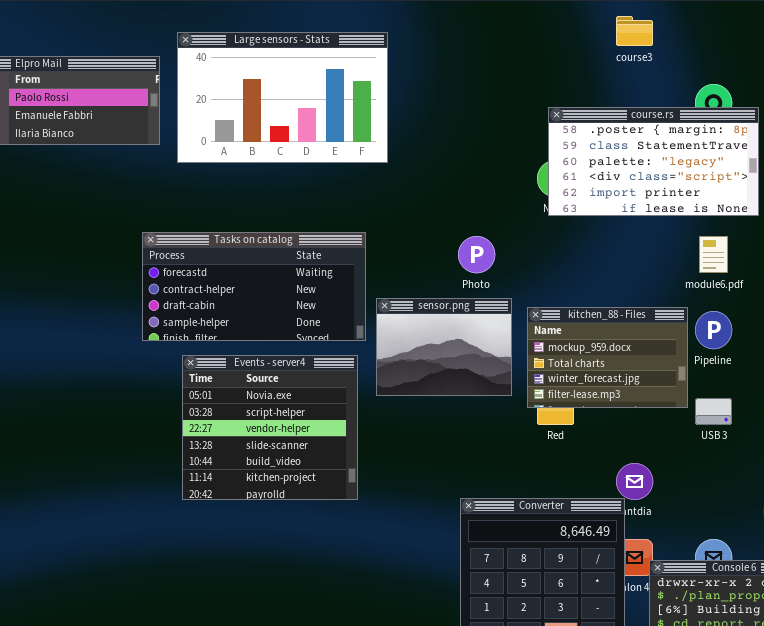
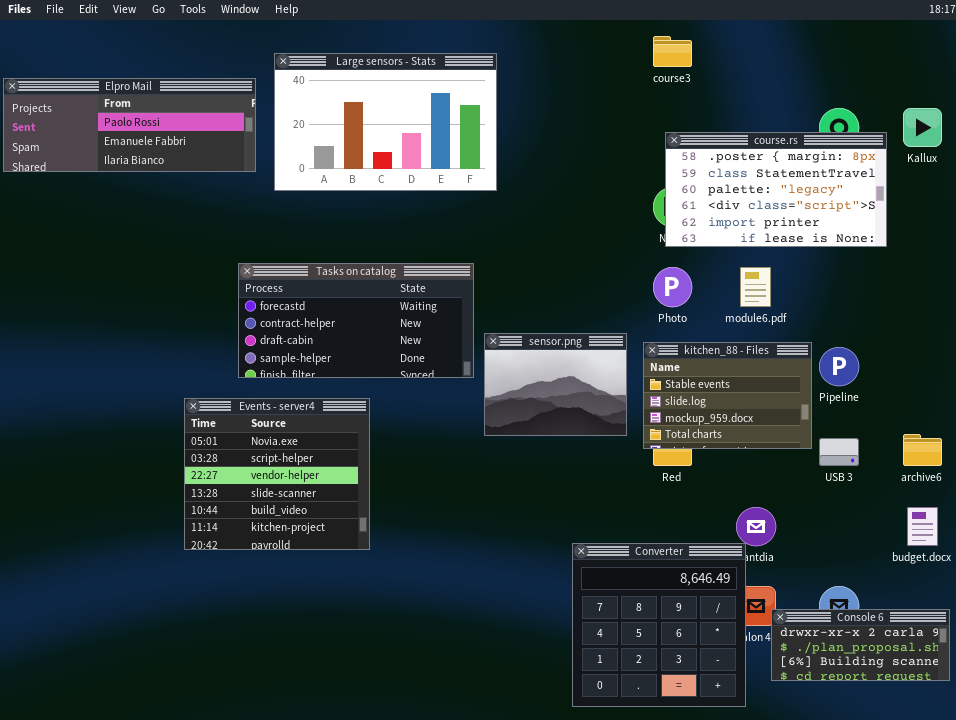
course3: [616,16,653,46] -> [653,36,692,67], moved
Photo: [458,236,495,273] -> [653,267,692,307], moved
module6.pdf: [699,236,728,273] -> [740,267,771,307], moved
kitchen_88 - Files: [527,307,688,408] -> [643,342,812,449], scrolled up 2 rows
Events - server4: [182,355,358,500] -> [184,398,370,550], moved

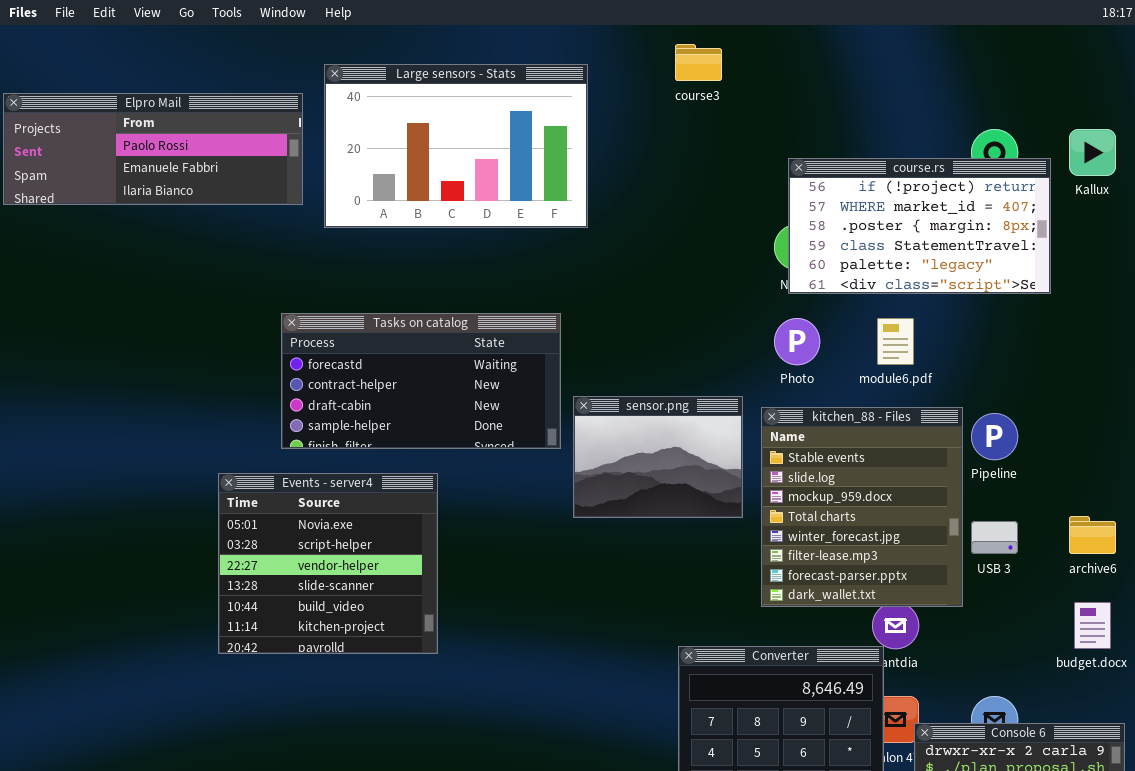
course3: [653,36,692,67] -> [675,44,722,81], moved
course.rs: [665,132,887,247] -> [788,158,1051,294], scrolled up 2 rows
kitchen_88 - Files: [643,342,812,449] -> [761,407,963,607], resized

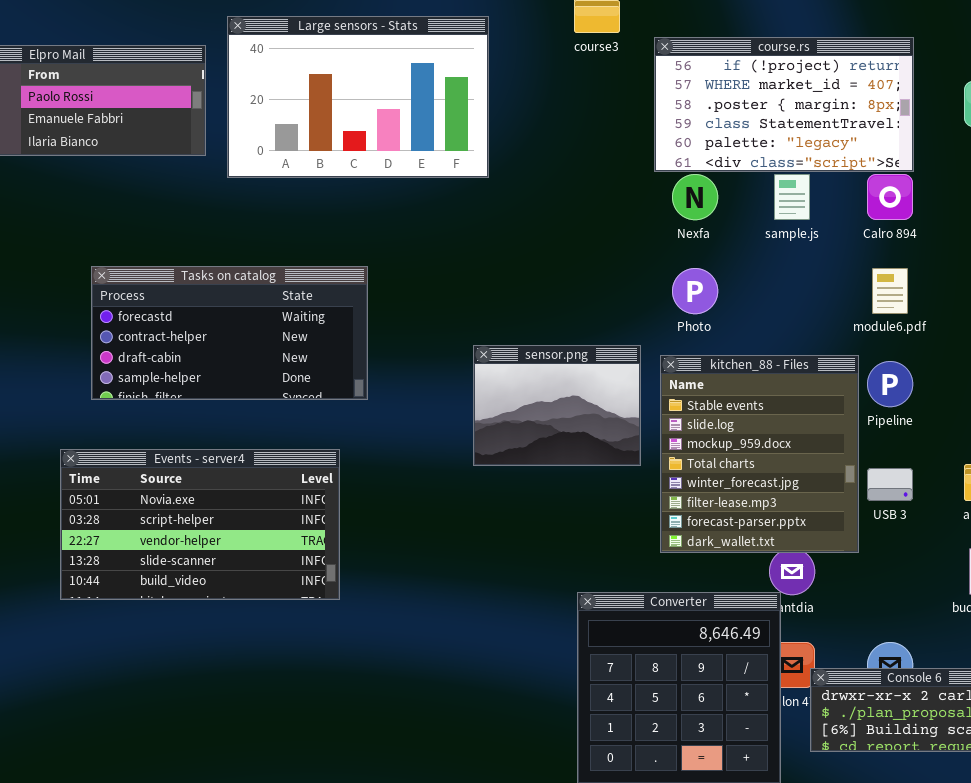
course.rs: [788,158,1051,294] -> [654,37,914,172], moved
Tasks on catalog: [281,313,561,449] -> [91,266,368,400], moved
module6.pdf: [877,318,914,365] -> [872,268,908,314], moved
Events - server4: [218,473,438,654] -> [60,449,340,600], resized

